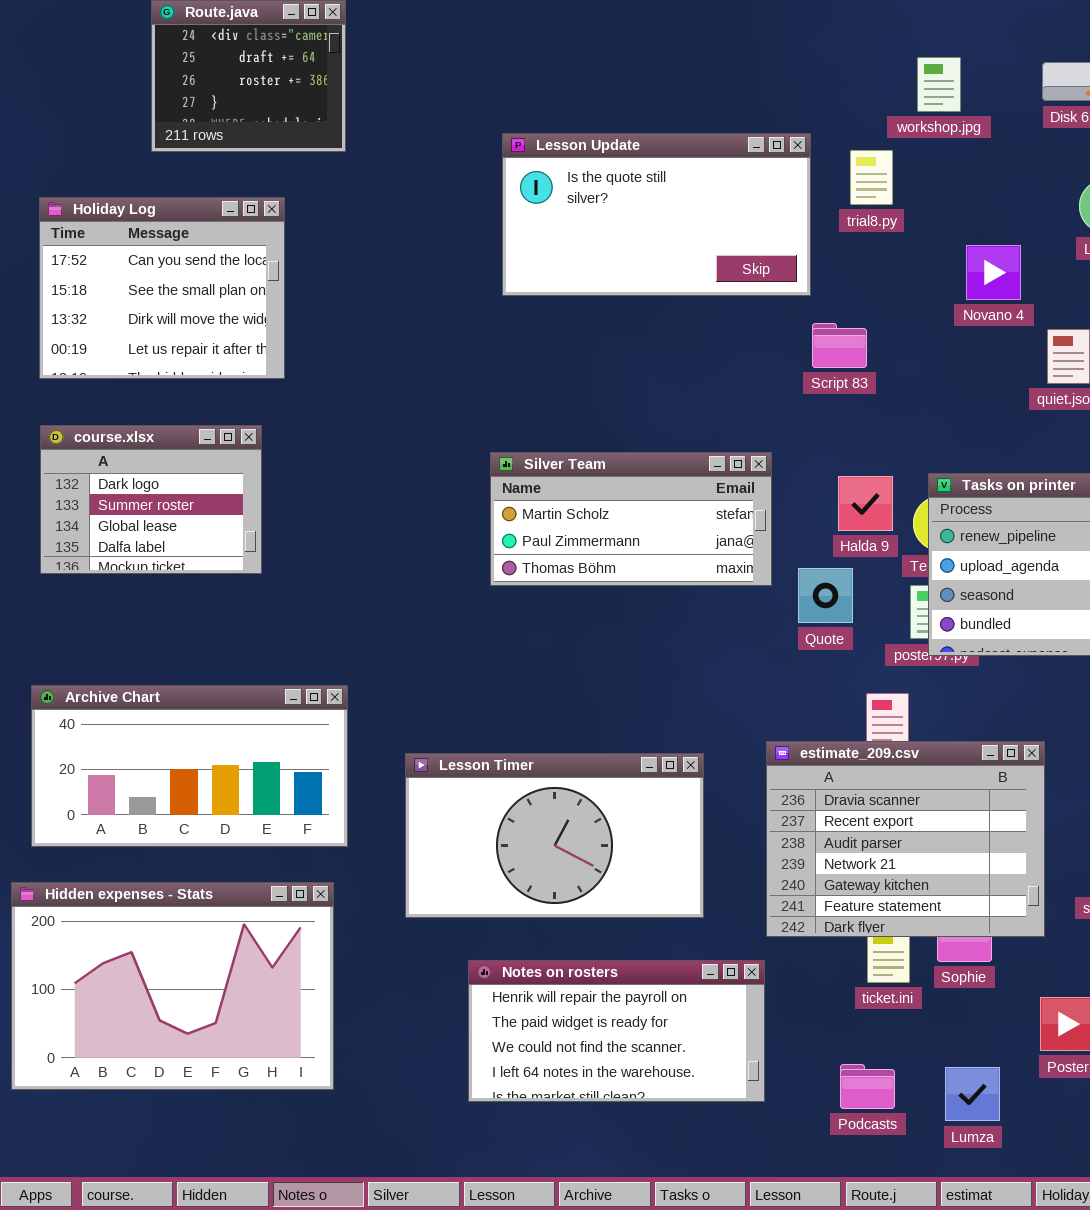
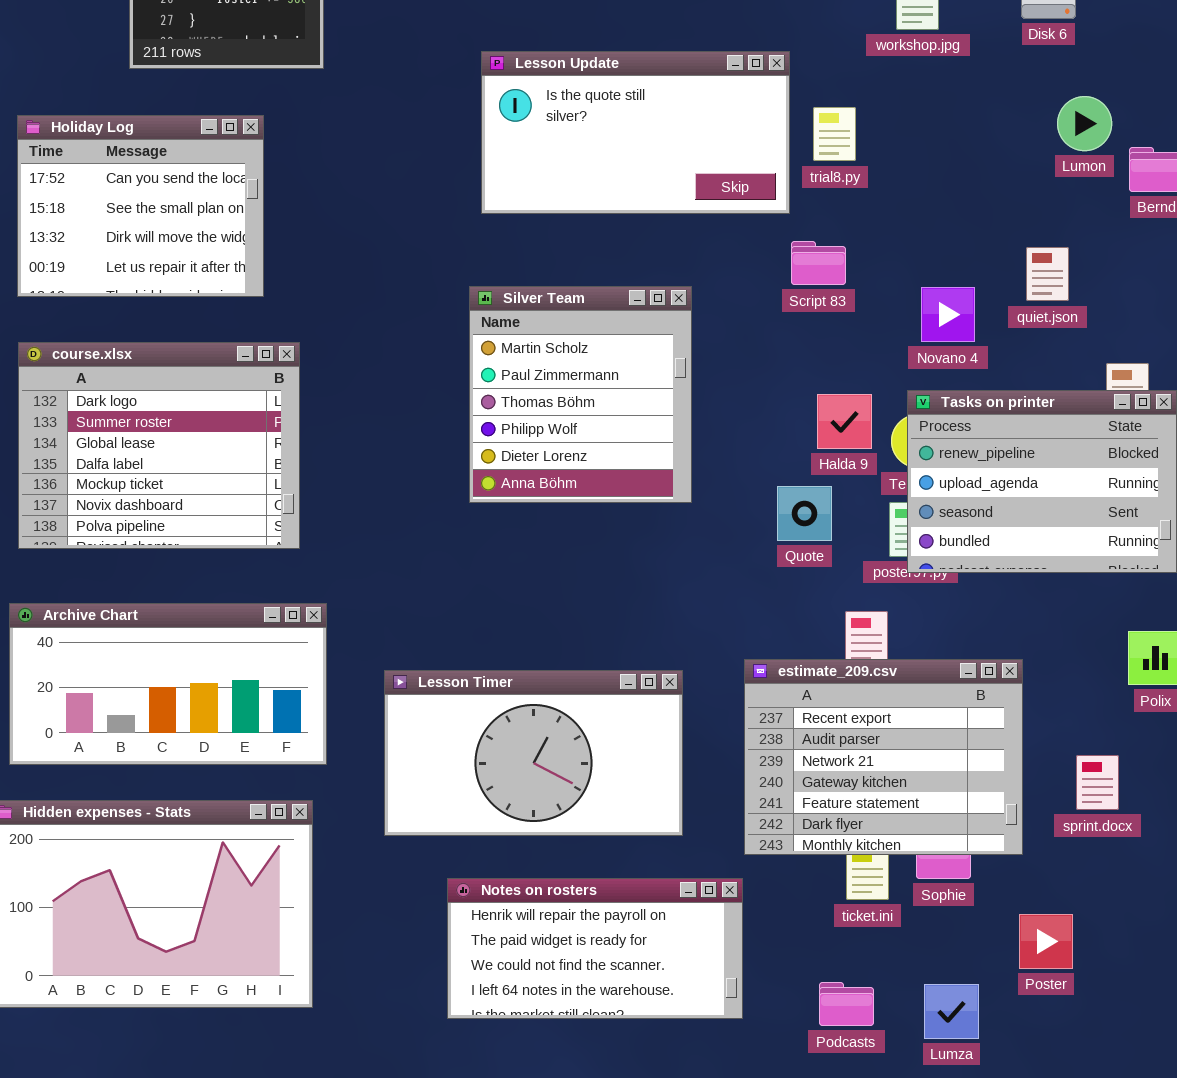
trial8.py: [850,150,893,205] -> [813,107,856,161], moved
Novano 4: [966,245,1021,300] -> [921,287,975,342], moved
course.xlsx: [40,425,262,574] -> [18,342,300,549], resized
Silver Team: [490,452,772,586] -> [469,286,692,503], resized
estimate_209.csv: [766,741,1045,937] -> [744,659,1023,855], scrolled down 1 row

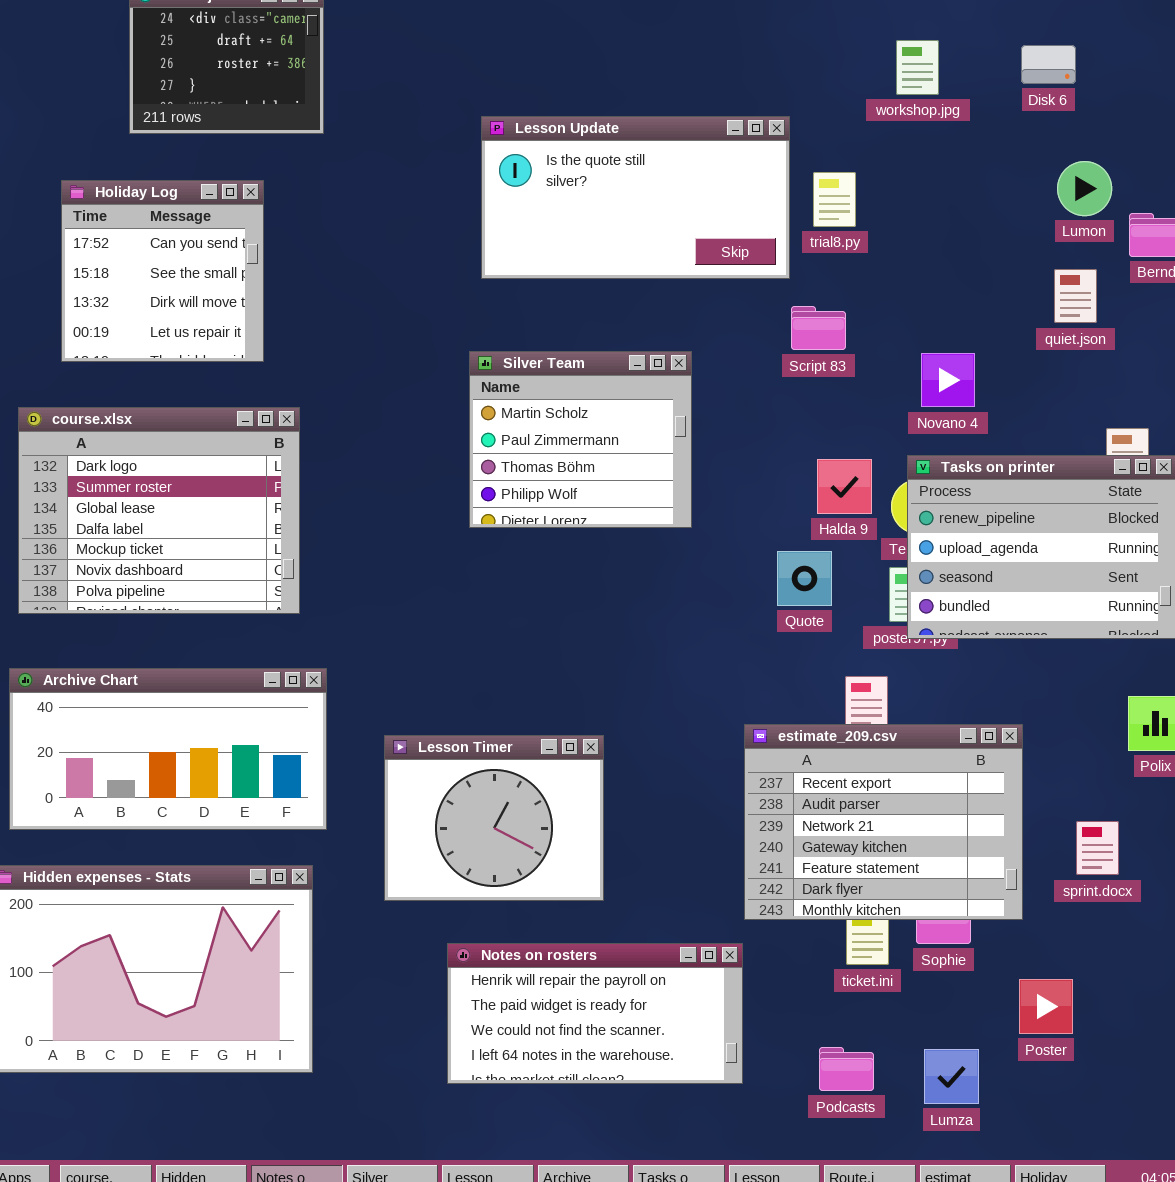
Holiday Log: [17,115,264,297] -> [61,180,264,362], resized
quiet.json: [1026,247,1069,301] -> [1054,269,1097,323], moved
Silver Team: [469,286,692,503] -> [469,351,692,528], resized
Lesson Timer: [384,670,683,836] -> [384,735,604,901], resized

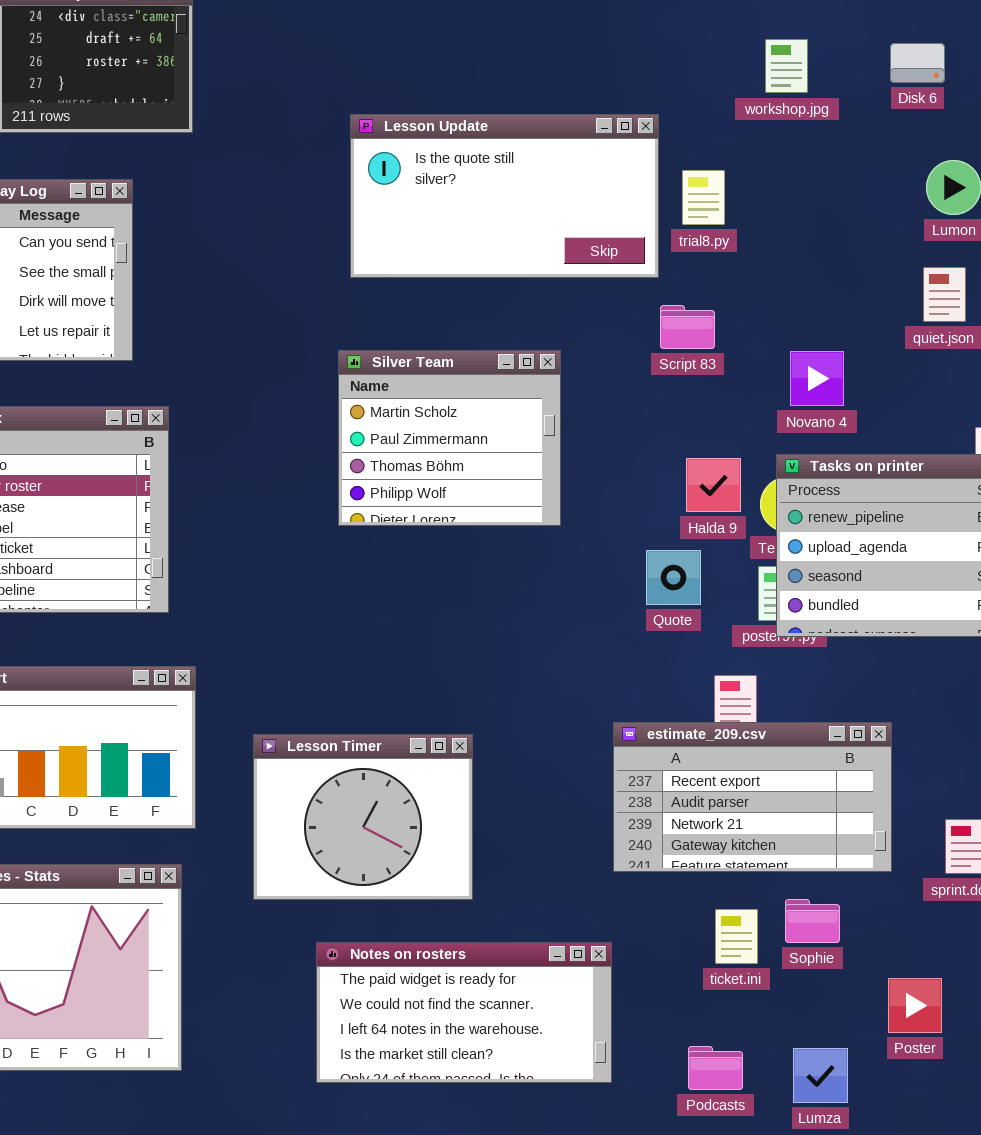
estimate_209.csv: [744,724,1023,920] -> [613,722,892,872], resized
Notes on rosters: [447,943,743,1084] -> [316,942,612,1083], scrolled down 1 row

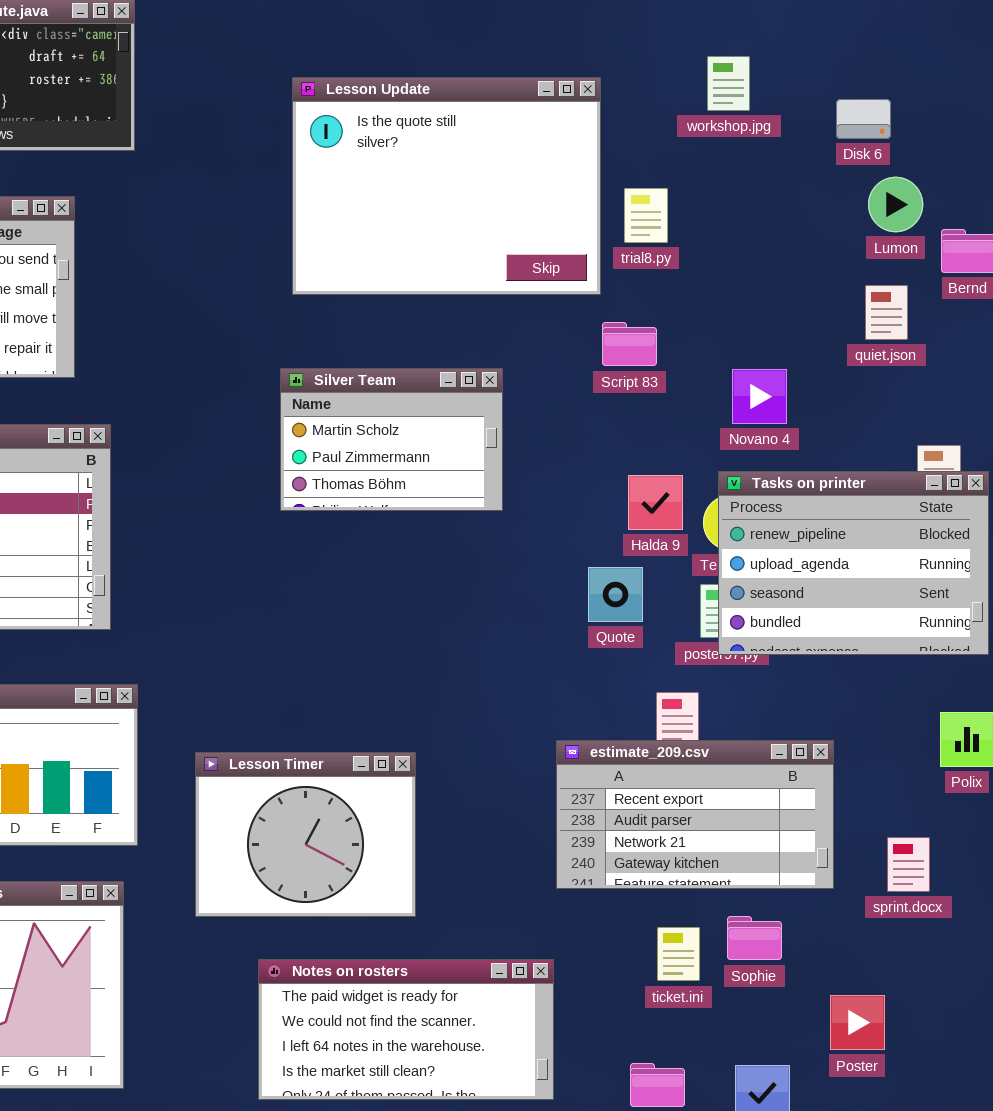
Disk 6: [890,43,945,83] -> [836,99,891,139], moved
Lesson Update: [350,114,659,278] -> [292,77,601,295], resized
Silver Team: [338,350,561,526] -> [280,368,503,511], resized

